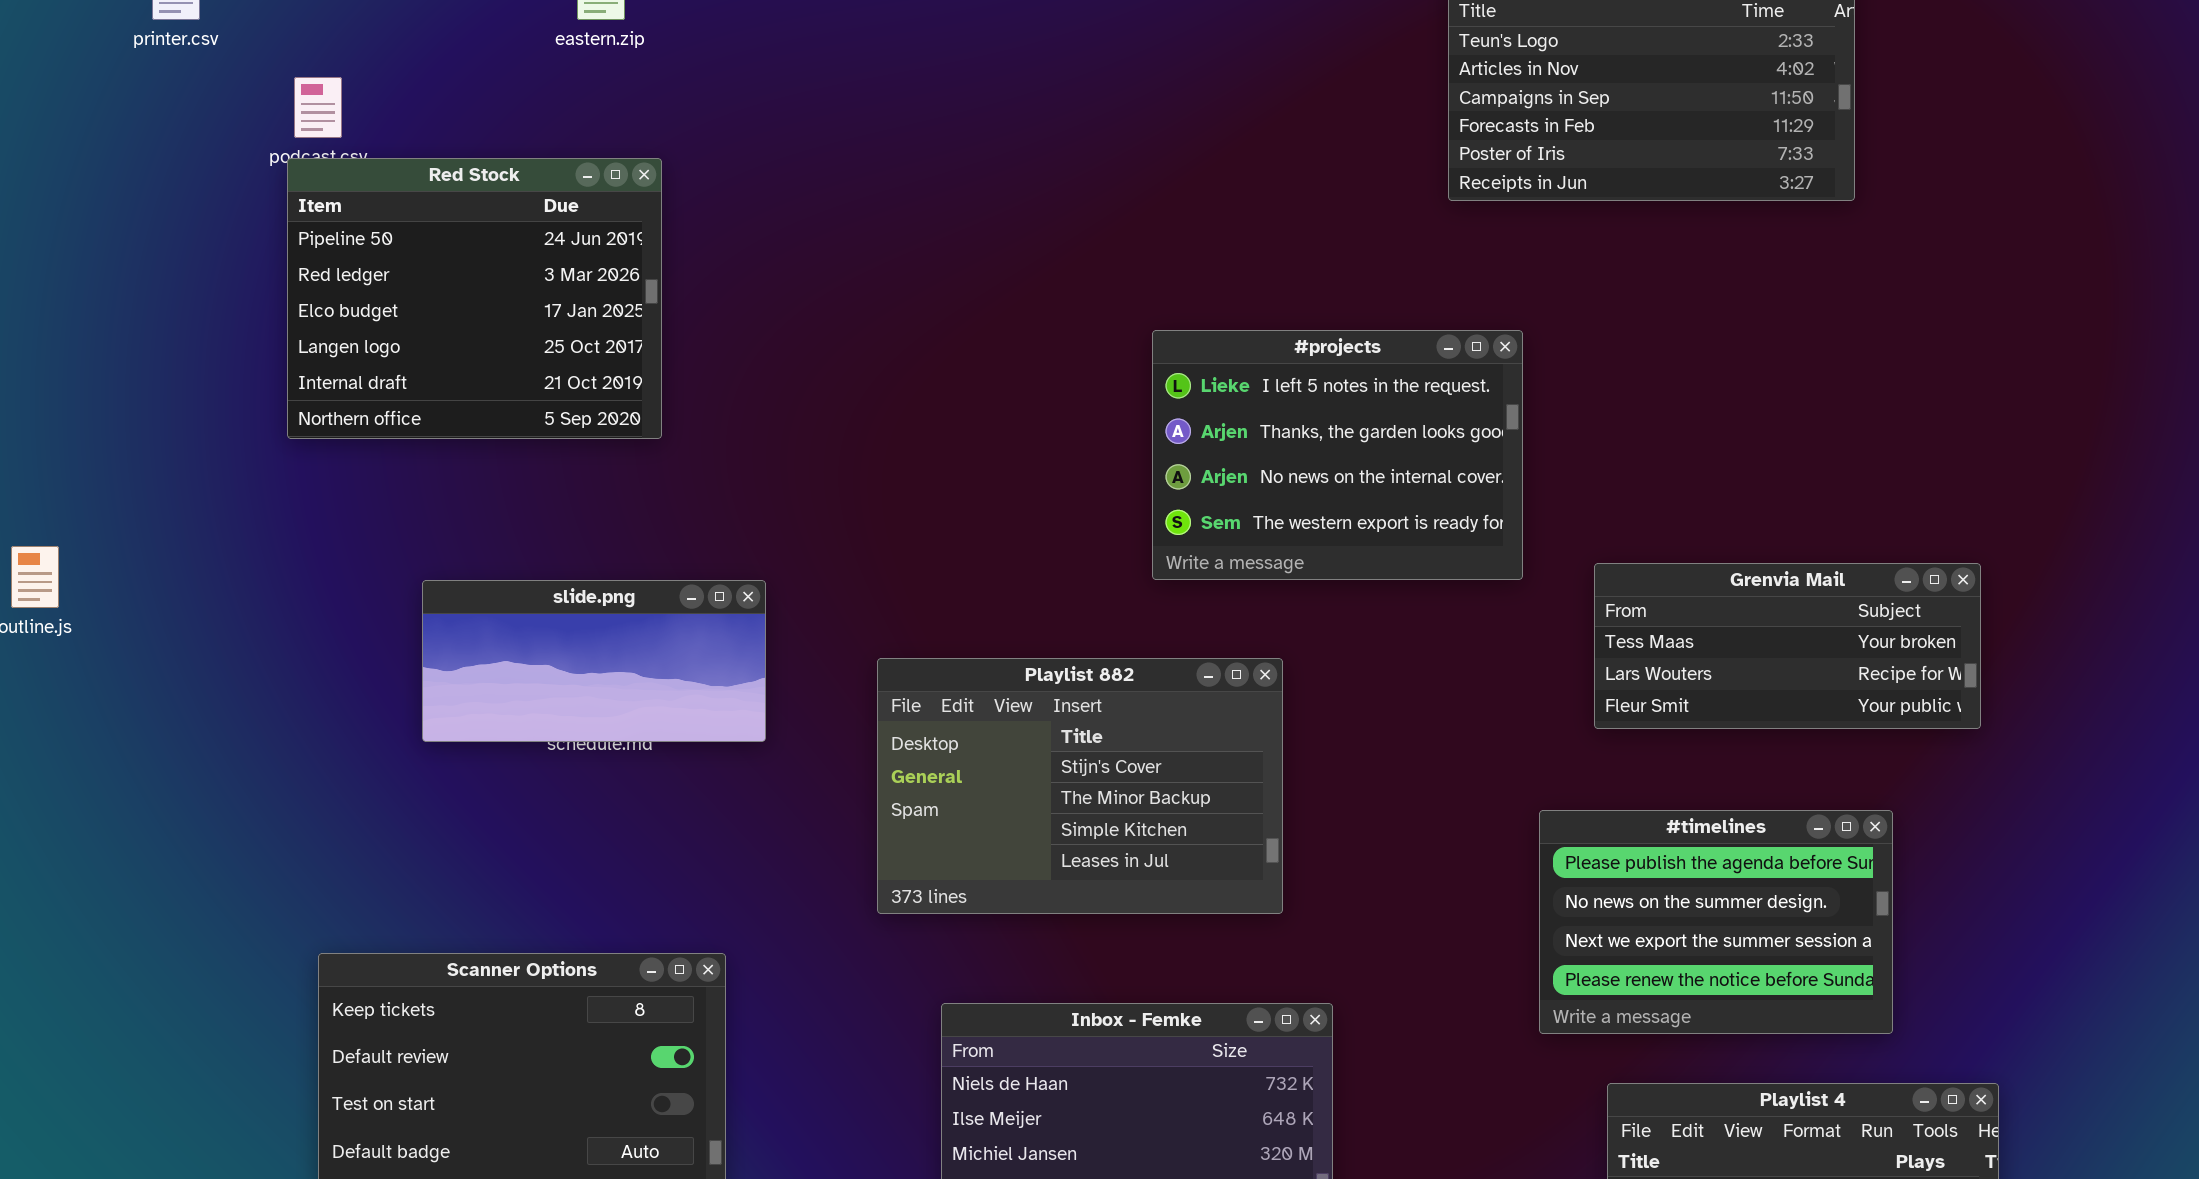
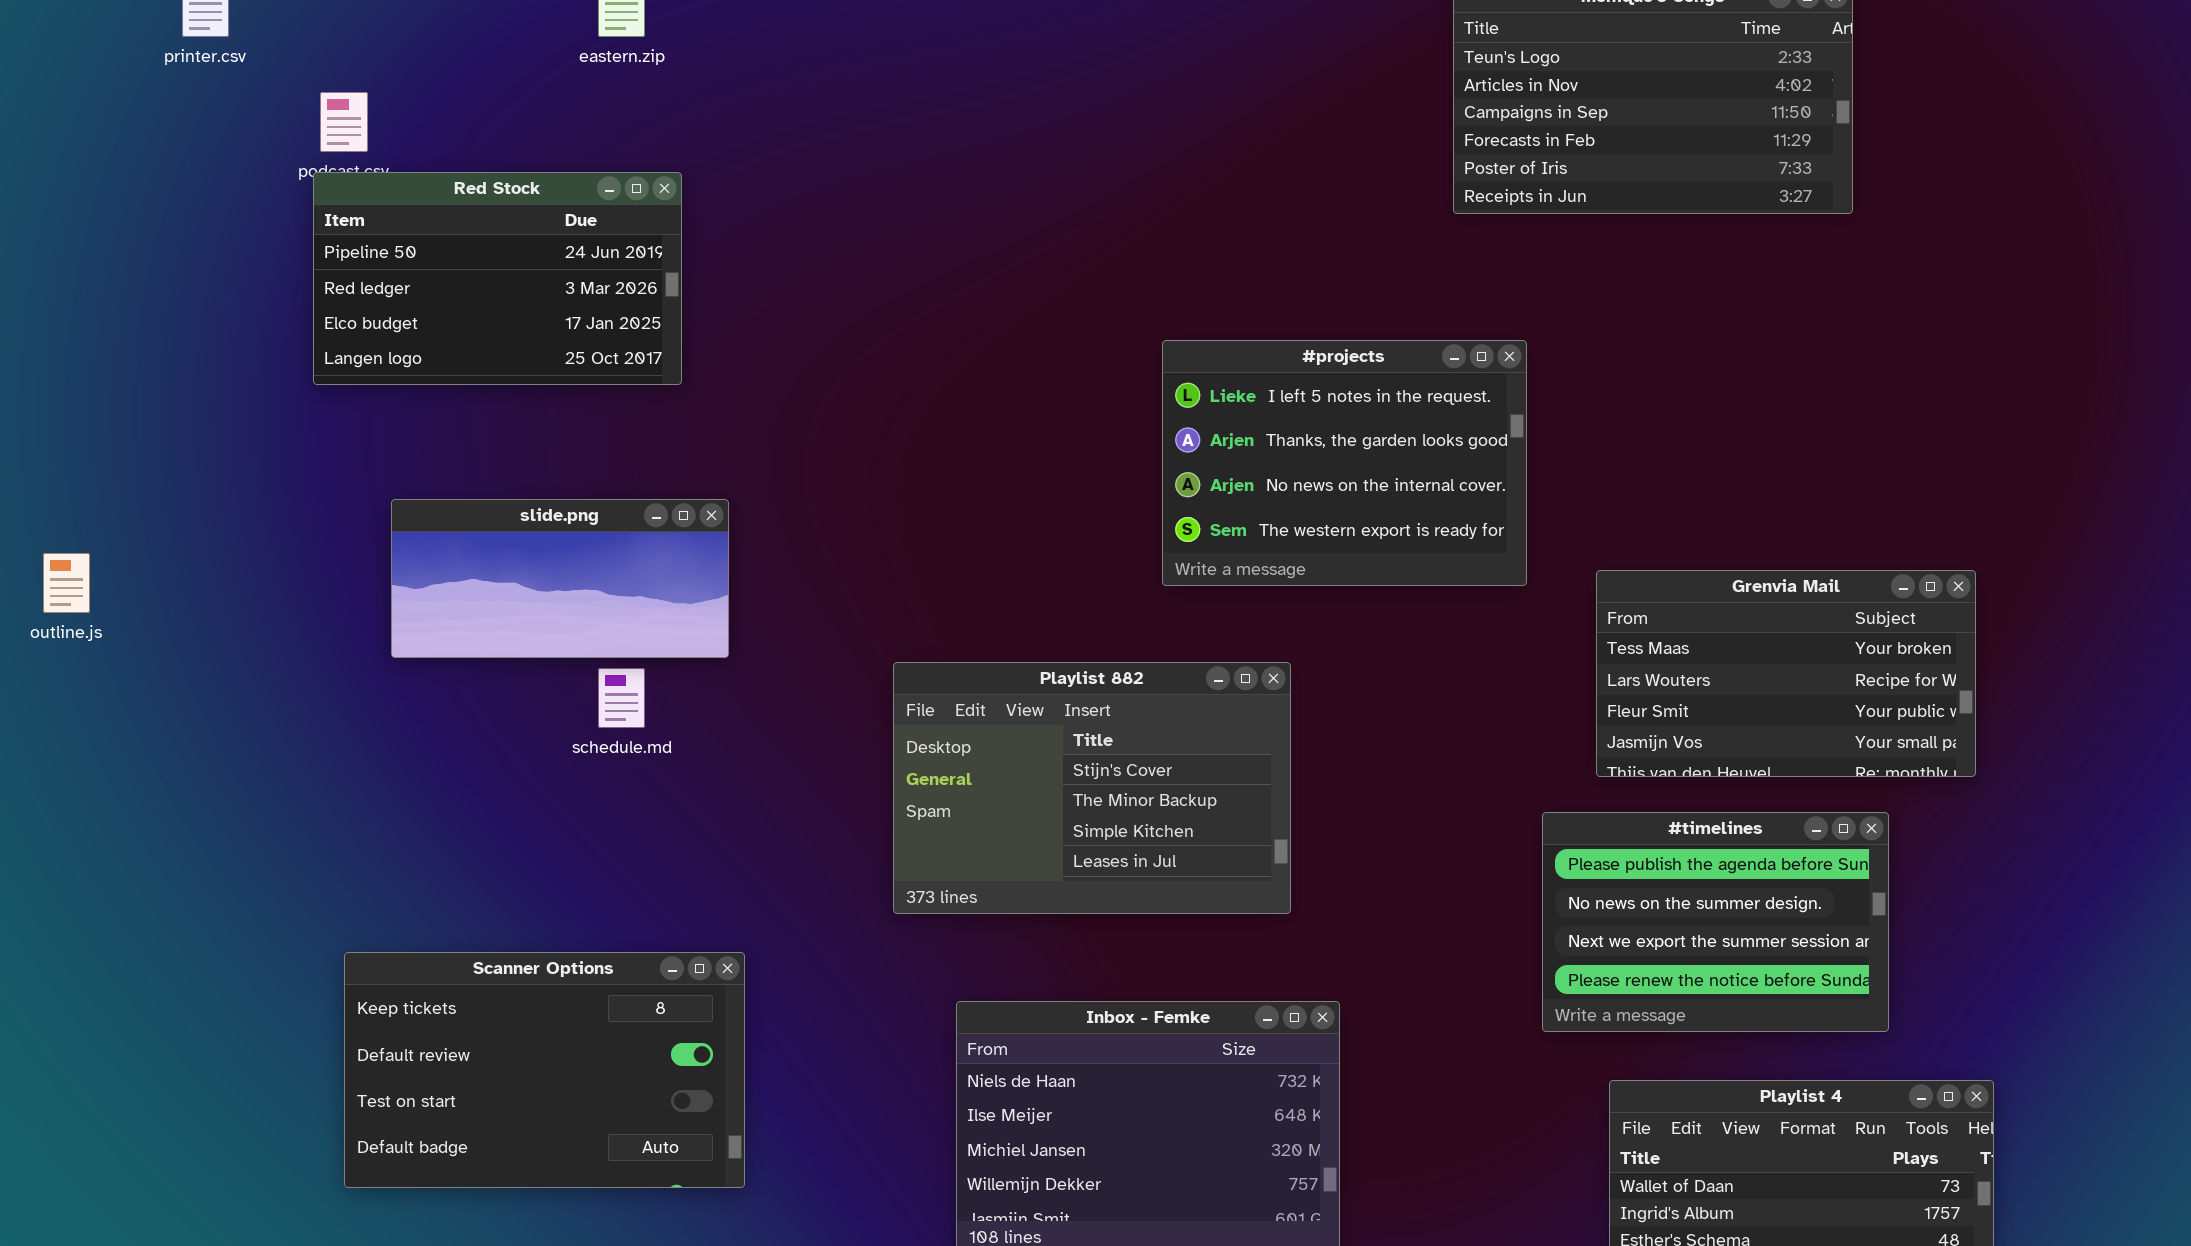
Red Stock: [287,158,662,439] -> [313,172,682,385], resized
Grenvia Mail: [1594,563,1981,729] -> [1596,570,1976,777], resized
slide.png: [422,580,766,742] -> [391,499,729,658], moved

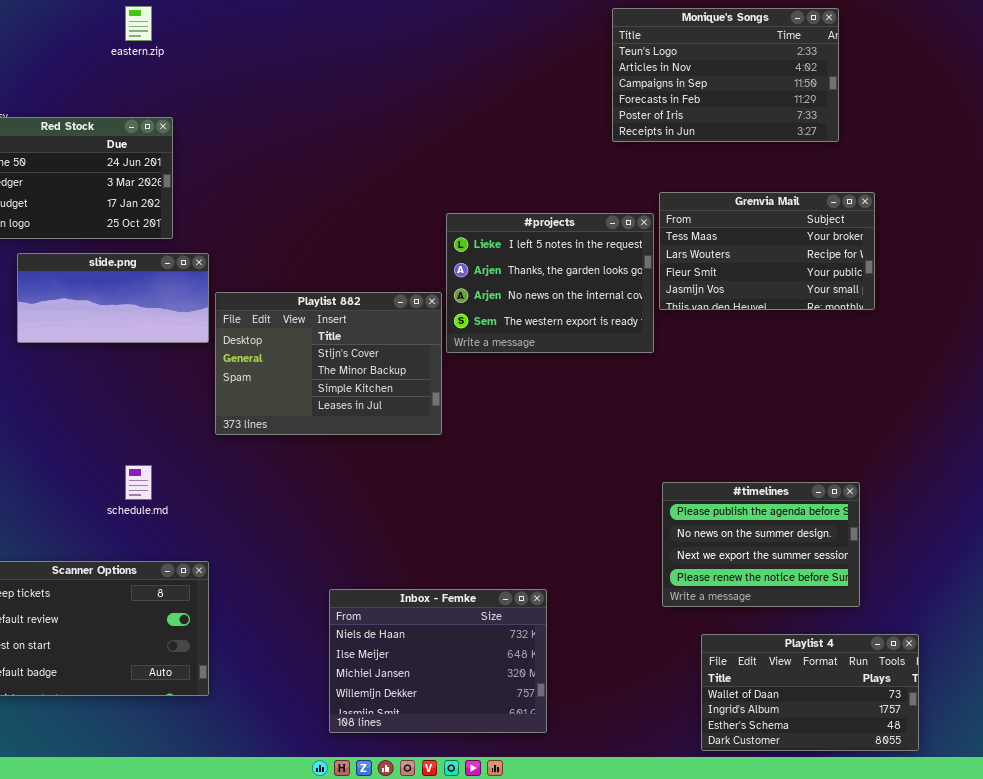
slide.png: [391,499,729,658] -> [17,253,209,343], moved
Grenvia Mail: [1596,570,1976,777] -> [659,192,875,310], moved
Playlist 882: [893,662,1291,914] -> [215,292,442,435], moved
schedule.md: [598,668,645,728] -> [125,465,152,500], moved

